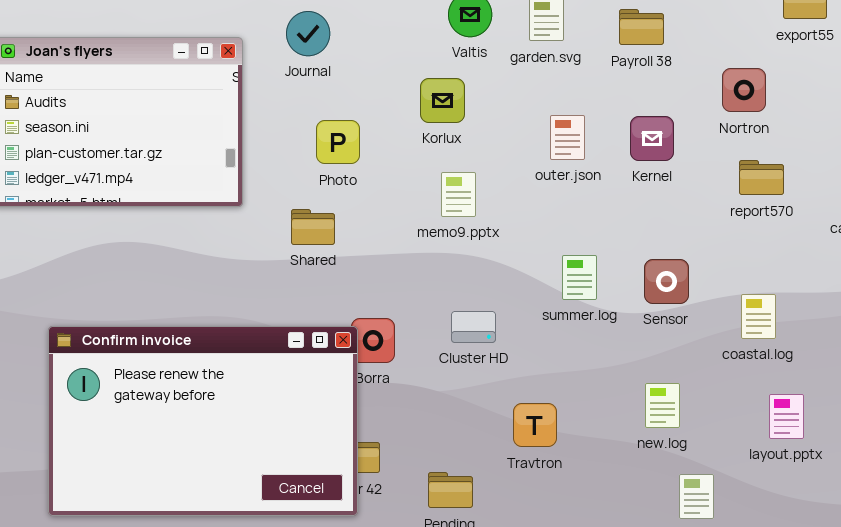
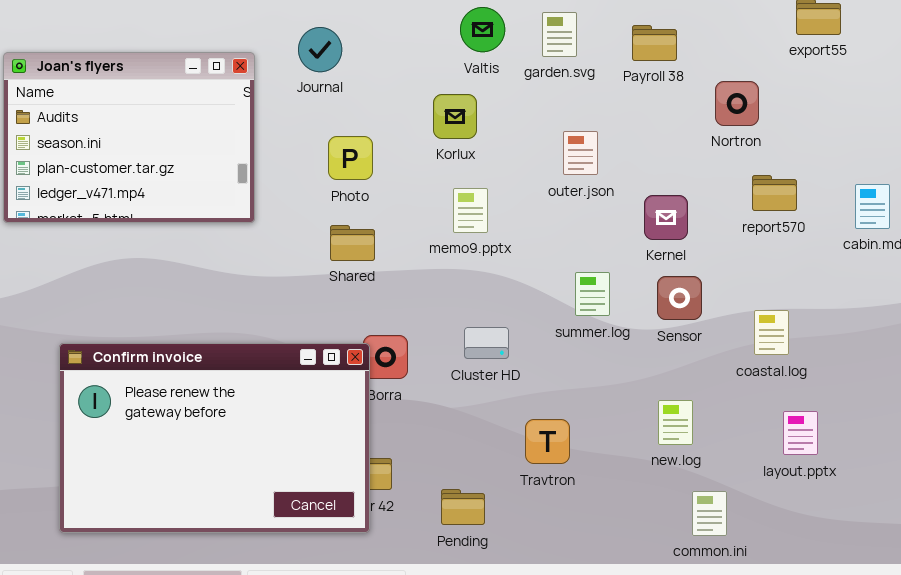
Nortron: [722,68,766,112] -> [715,81,759,126], moved
Kernel: [630,116,674,161] -> [644,195,688,240], moved
Shared: [291,209,335,245] -> [330,225,375,261], moved

